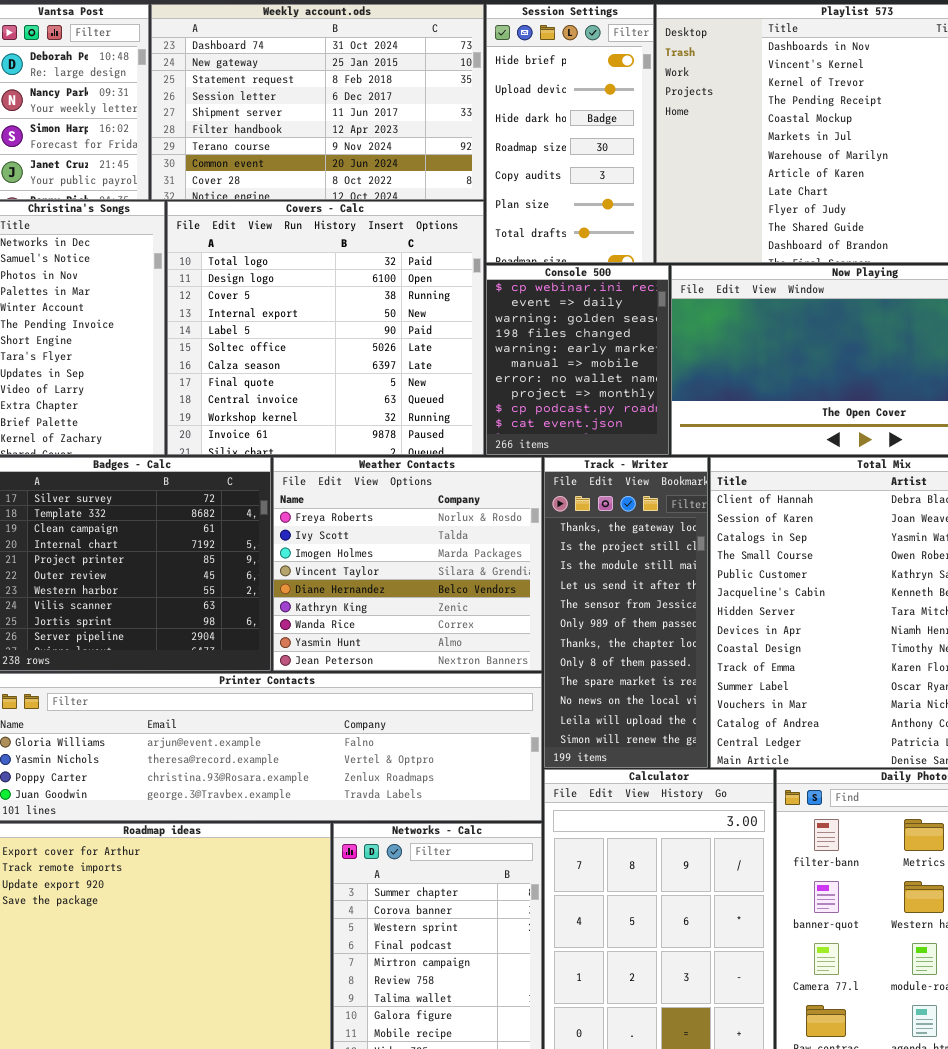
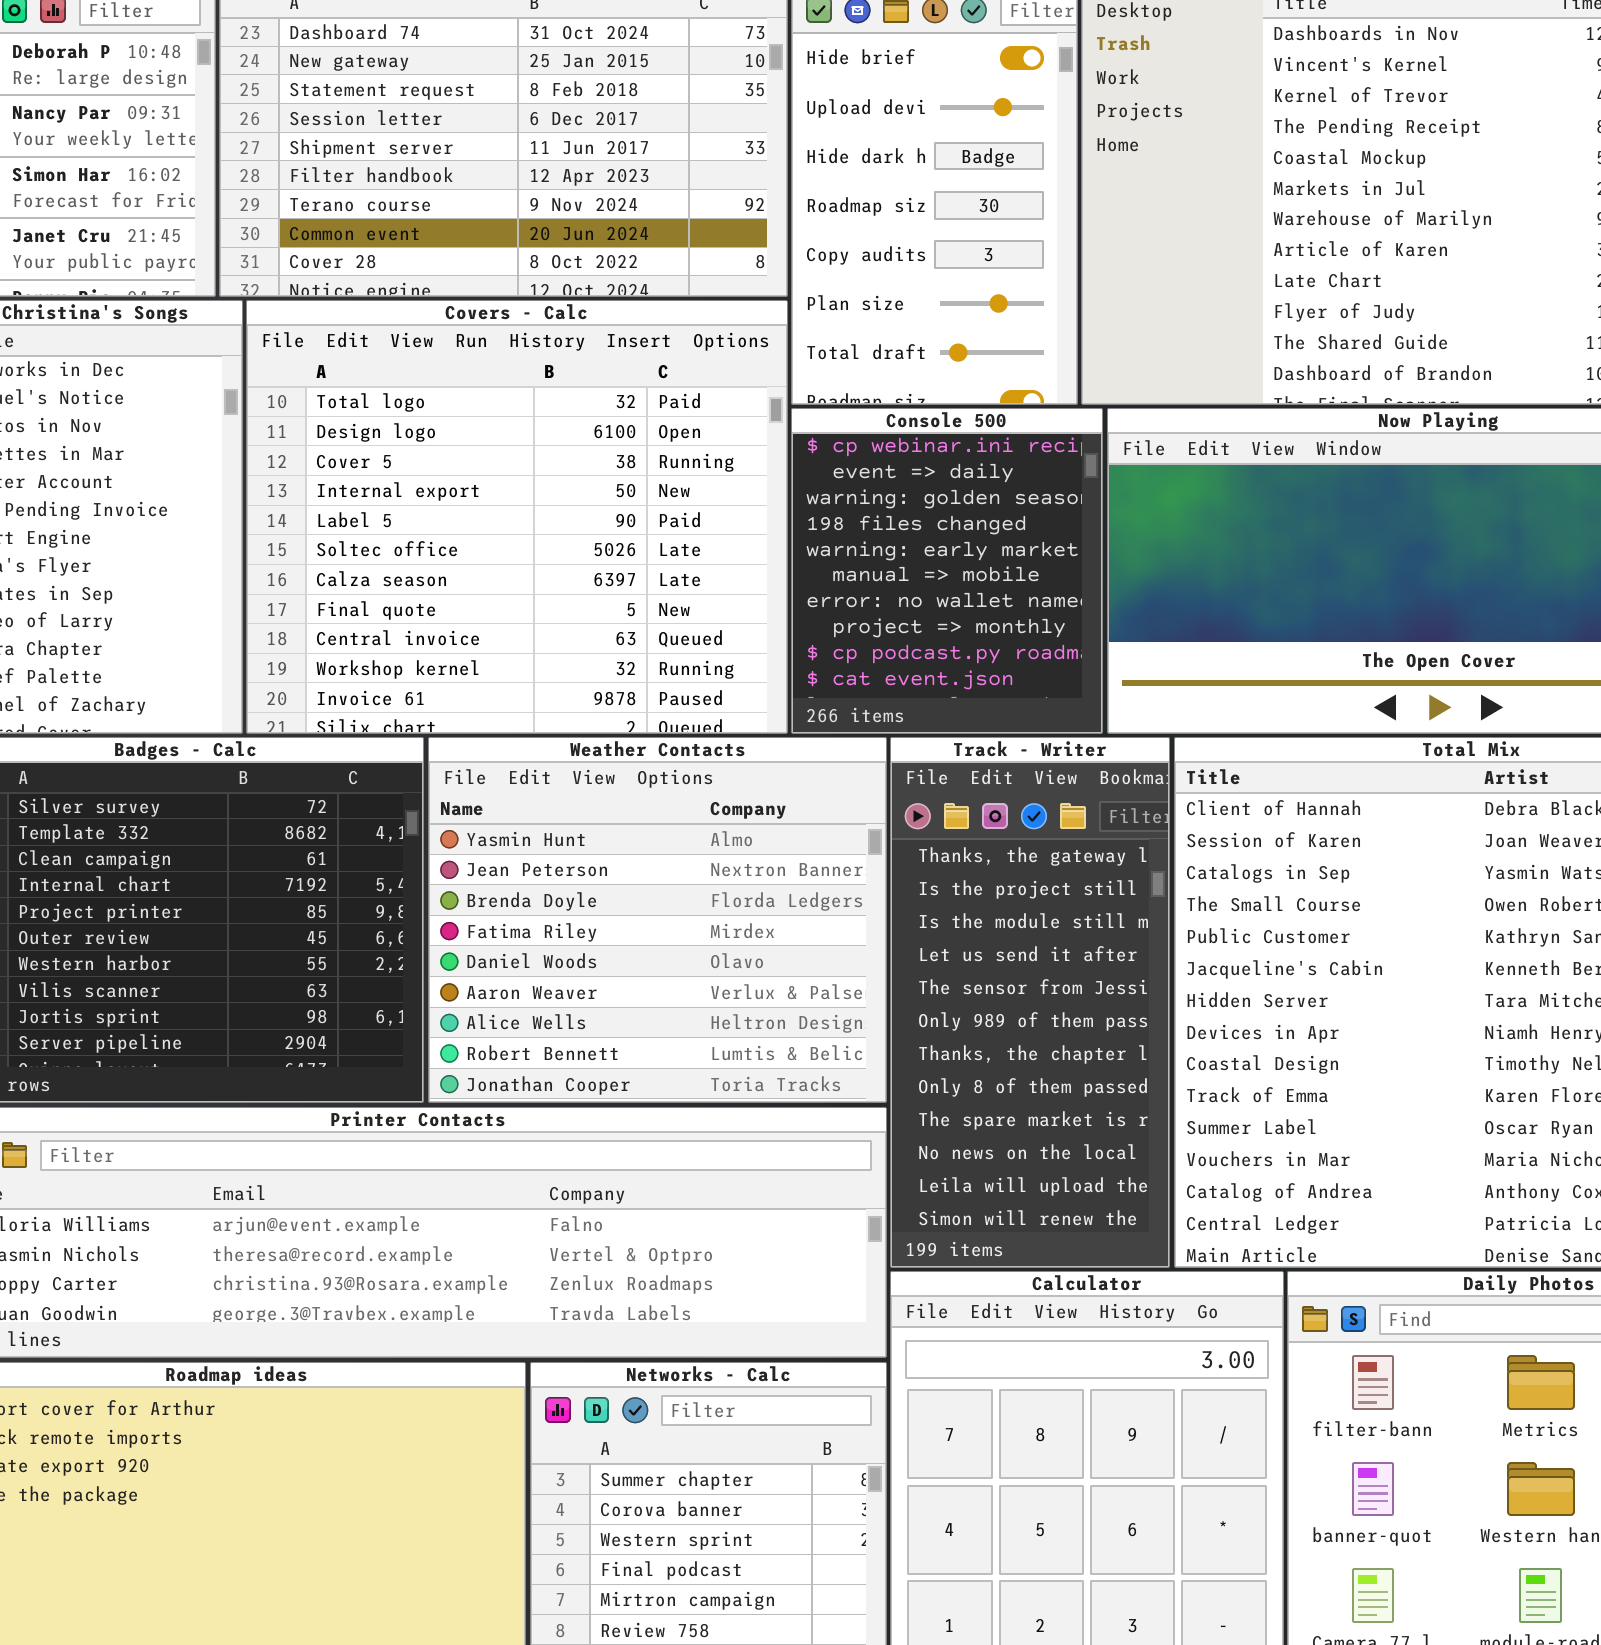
Weather Contacts: [273,457,542,671] -> [428,737,887,1103], scrolled down 7 rows

